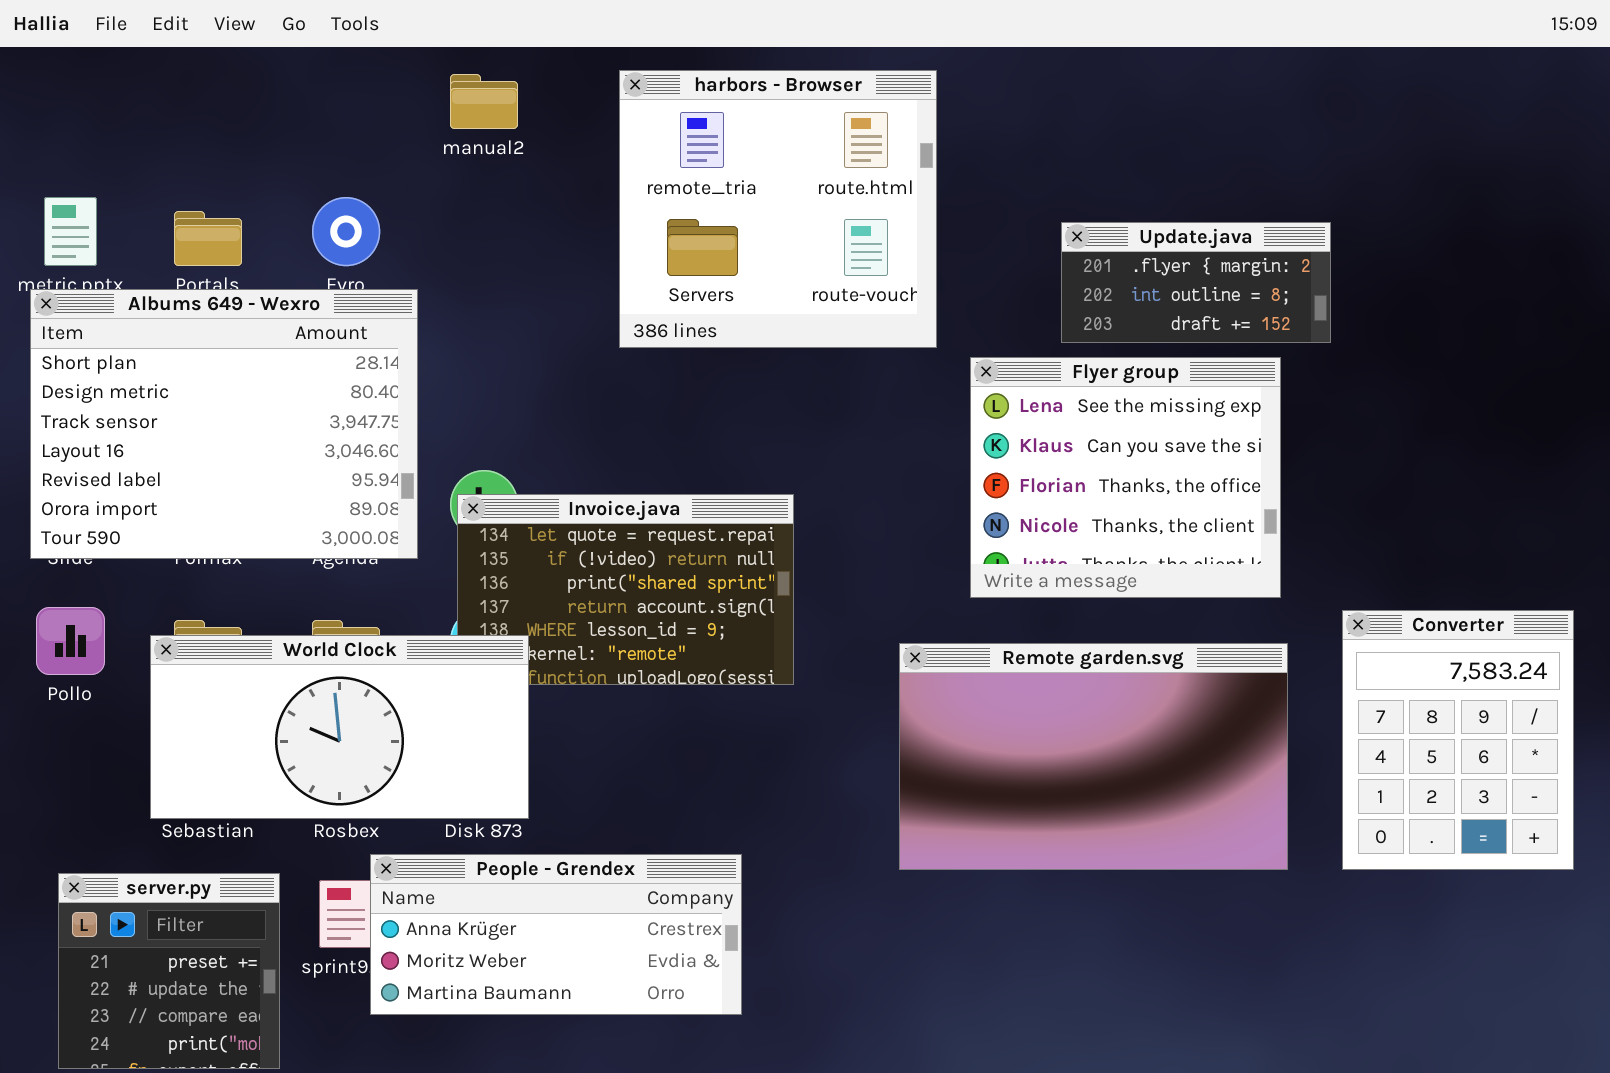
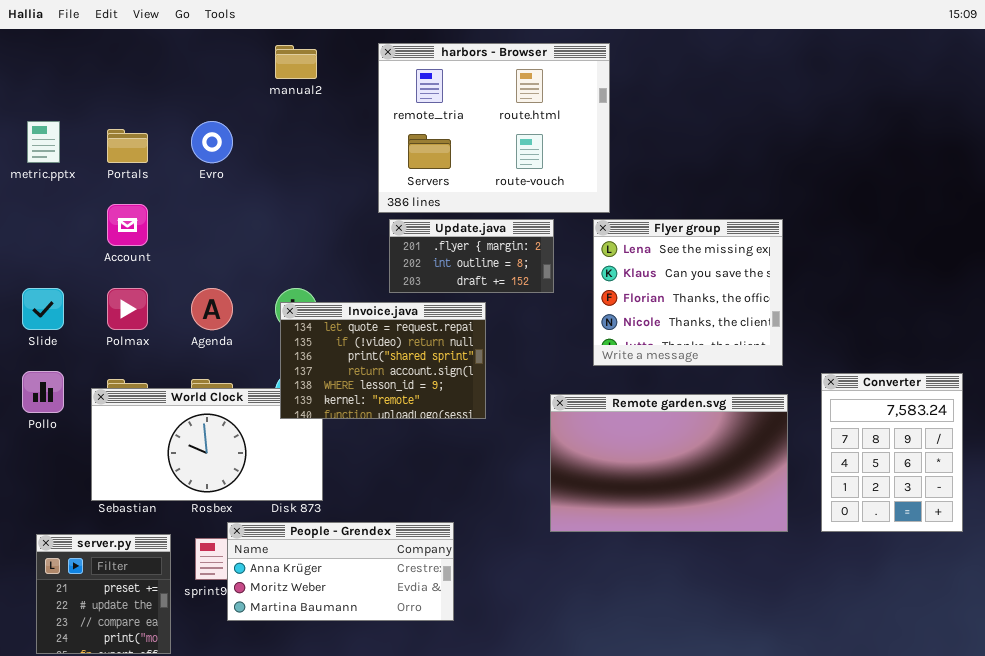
harbors - Browser: [619,70,937,348] -> [378,43,610,213], resized
Update.java: [1061,222,1331,343] -> [389,219,554,293], moved
Albums 649 - Wexro: [30,289,418,559] -> none, closed
Invoice.java: [457,494,794,685] -> [280,302,486,419], raised

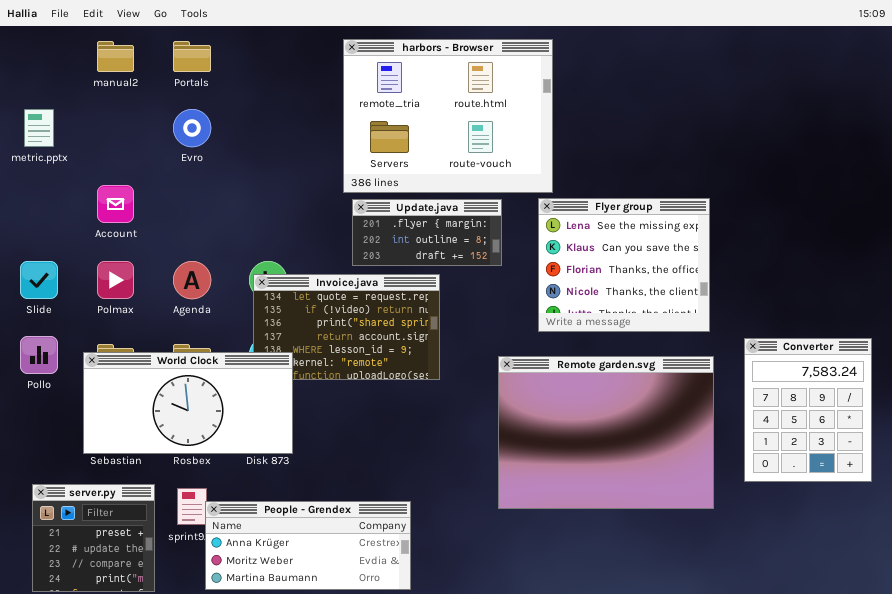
manual2: [275,45,317,79] -> [97,41,134,72], moved
Portals: [107,129,148,163] -> [173,41,211,72], moved
World Clock: [91,388,323,501] -> [83,352,293,454], raised
Remote garden.svg: [550,394,788,532] -> [498,356,714,509], resized
People - Grendex: [227,522,454,621] -> [205,501,411,590], moved

